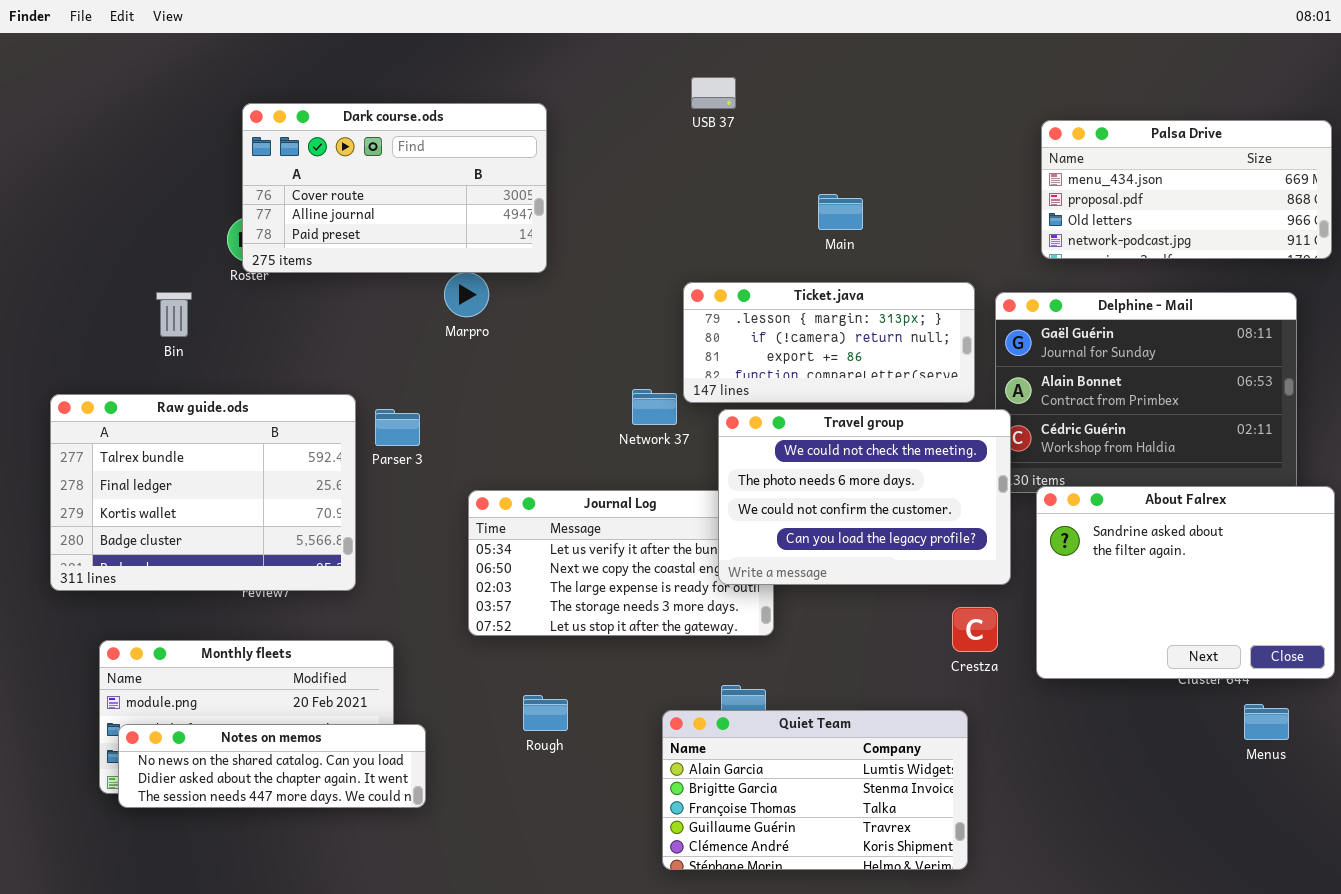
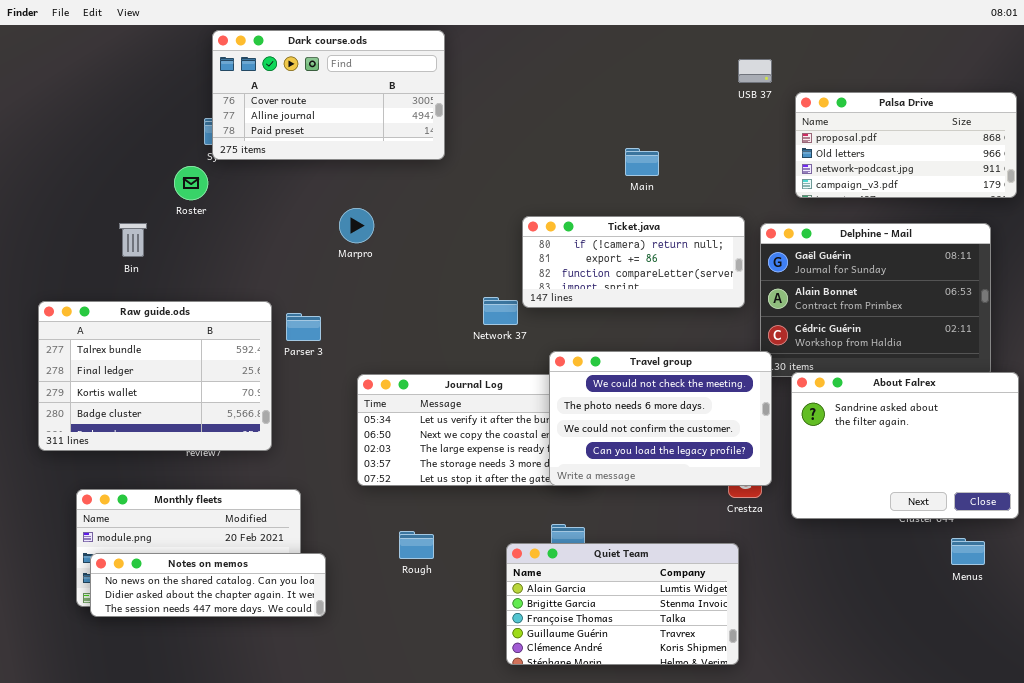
USB 37: [691,77,736,109] -> [738,59,772,83], moved
Dark course.ods: [242,103,547,273] -> [212,30,445,160], moved
Palsa Drive: [1041,120,1332,259] -> [795,92,1017,198], scrolled down 1 row
Ticket.java: [683,282,975,403] -> [522,216,745,308], scrolled down 1 row
Travel group: [718,409,1011,585] -> [549,351,772,486], moved

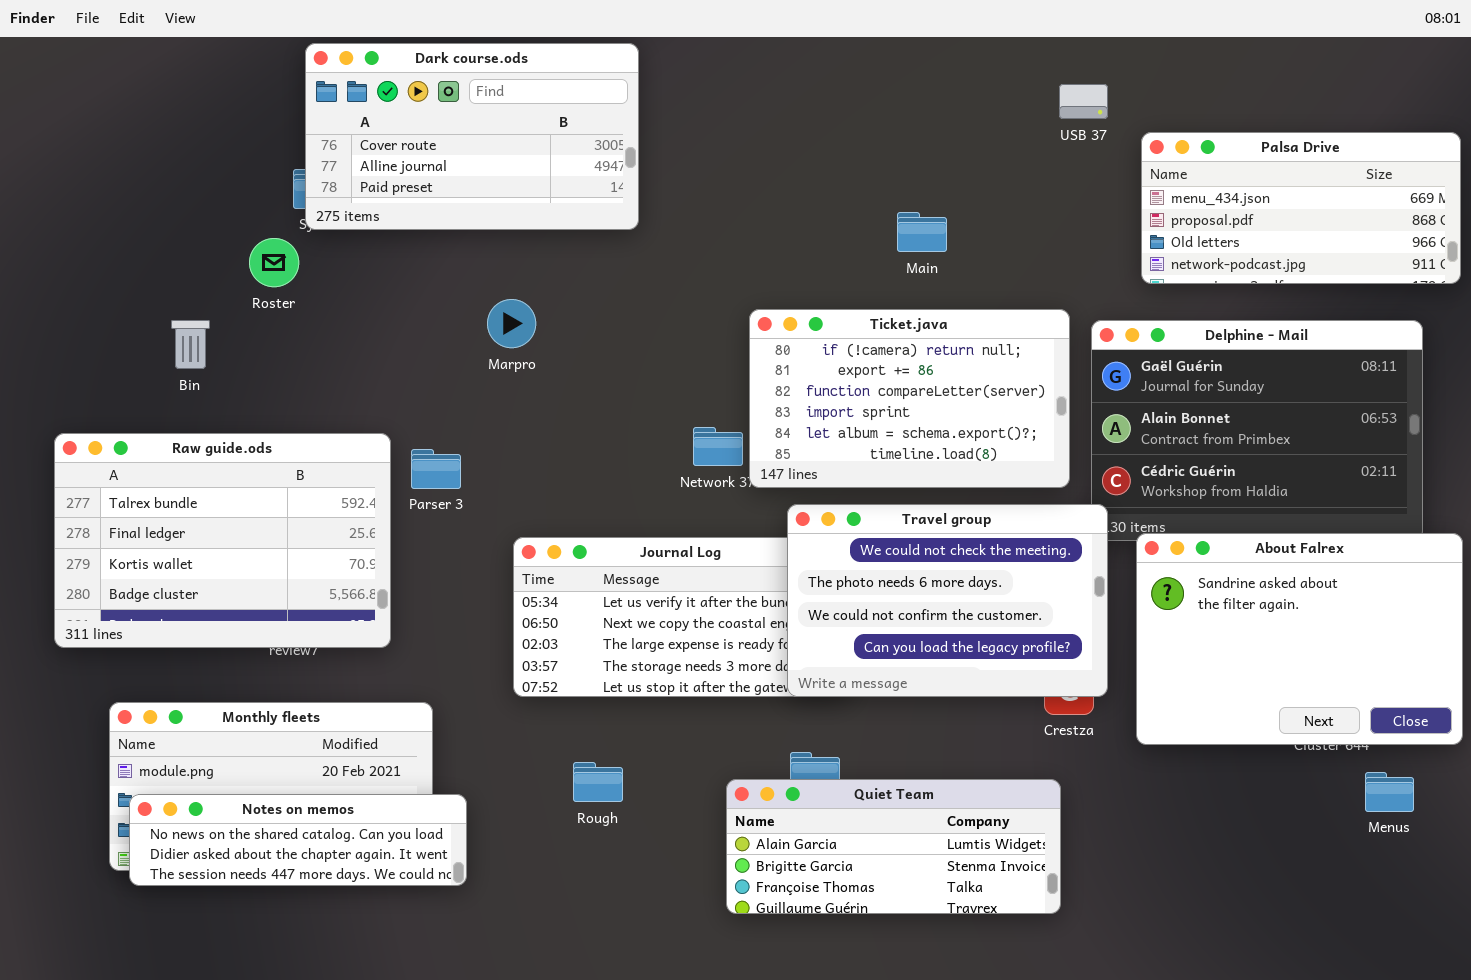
Palsa Drive: [795,92,1017,198] -> [1141,132,1461,284], scrolled up 1 row
Ticket.java: [522,216,745,308] -> [749,309,1070,488], resized
Quiet Team: [506,543,739,665] -> [726,779,1061,914], resized

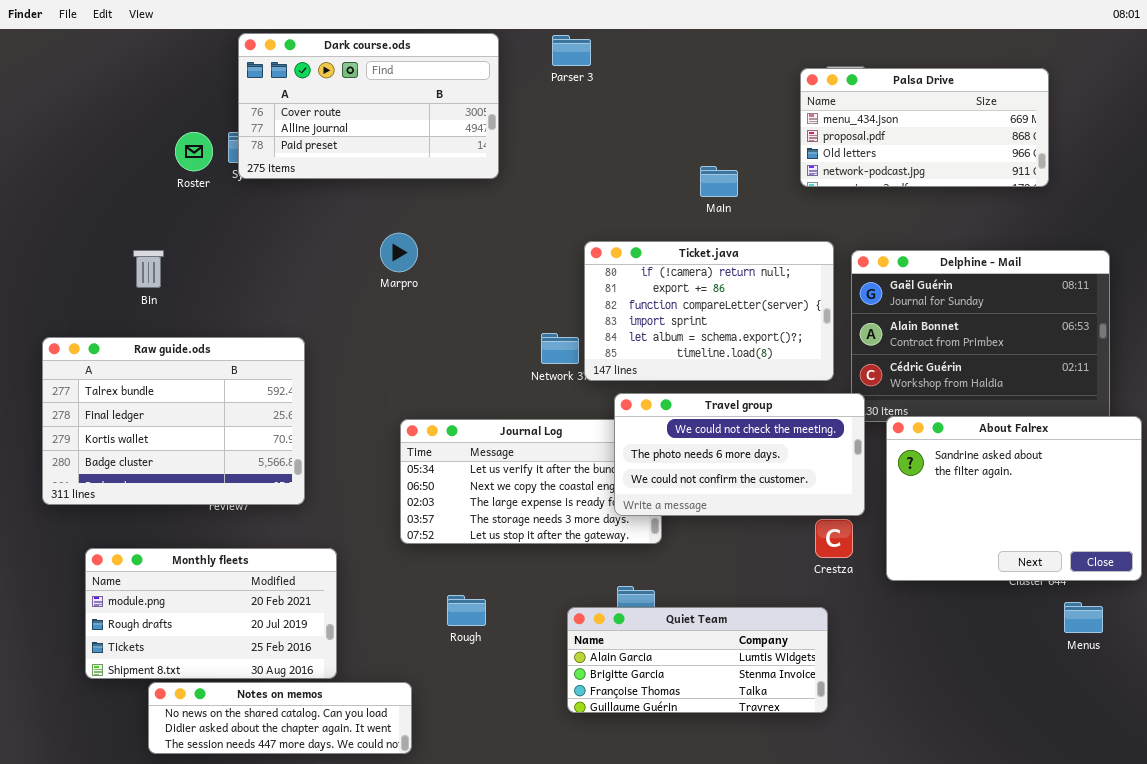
Palsa Drive: [1141,132,1461,284] -> [800,68,1049,187], moved
Roster: [249,238,299,287] -> [175,132,213,171], moved
Parser 3: [411,449,461,489] -> [552,35,591,66], moved
Travel group: [787,504,1108,697] -> [614,393,865,516], resized
Notes on memos: [129,794,467,886] -> [148,682,412,754], moved

